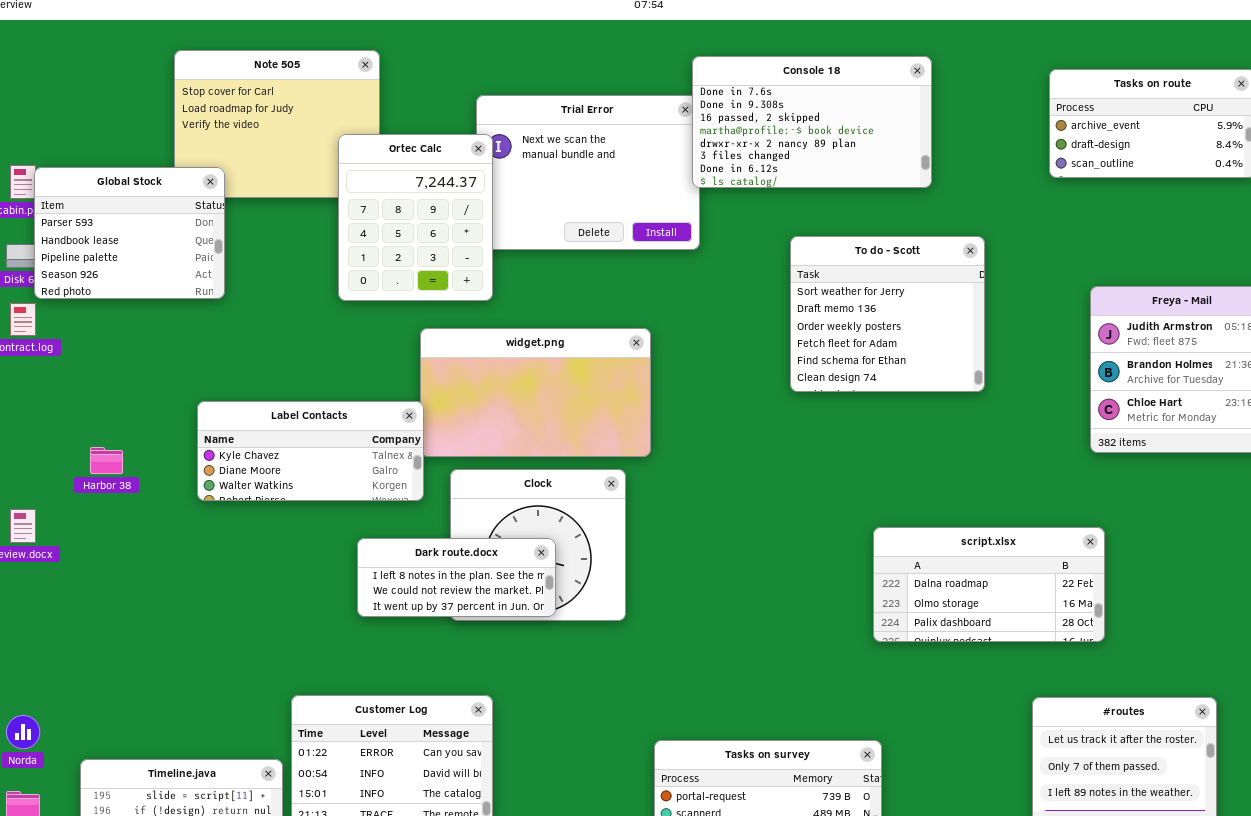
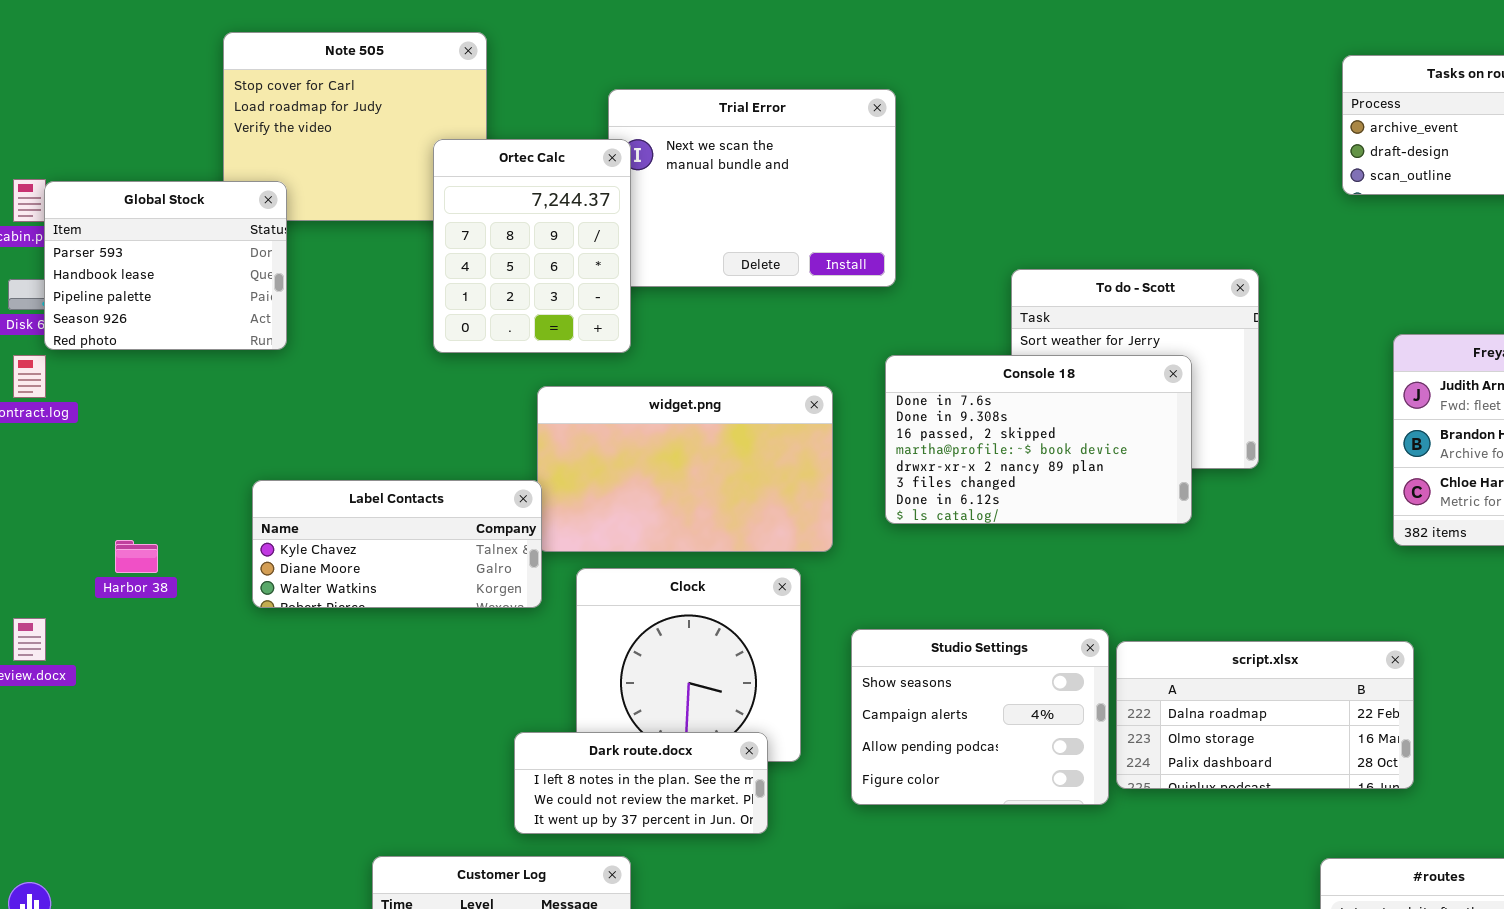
Console 18: [692,56,932,188] -> [885,355,1192,524], moved
Studio Settings: none -> [851,629,1109,805], opened
Dark route.docx: [357,538,556,617] -> [514,732,768,834], moved

